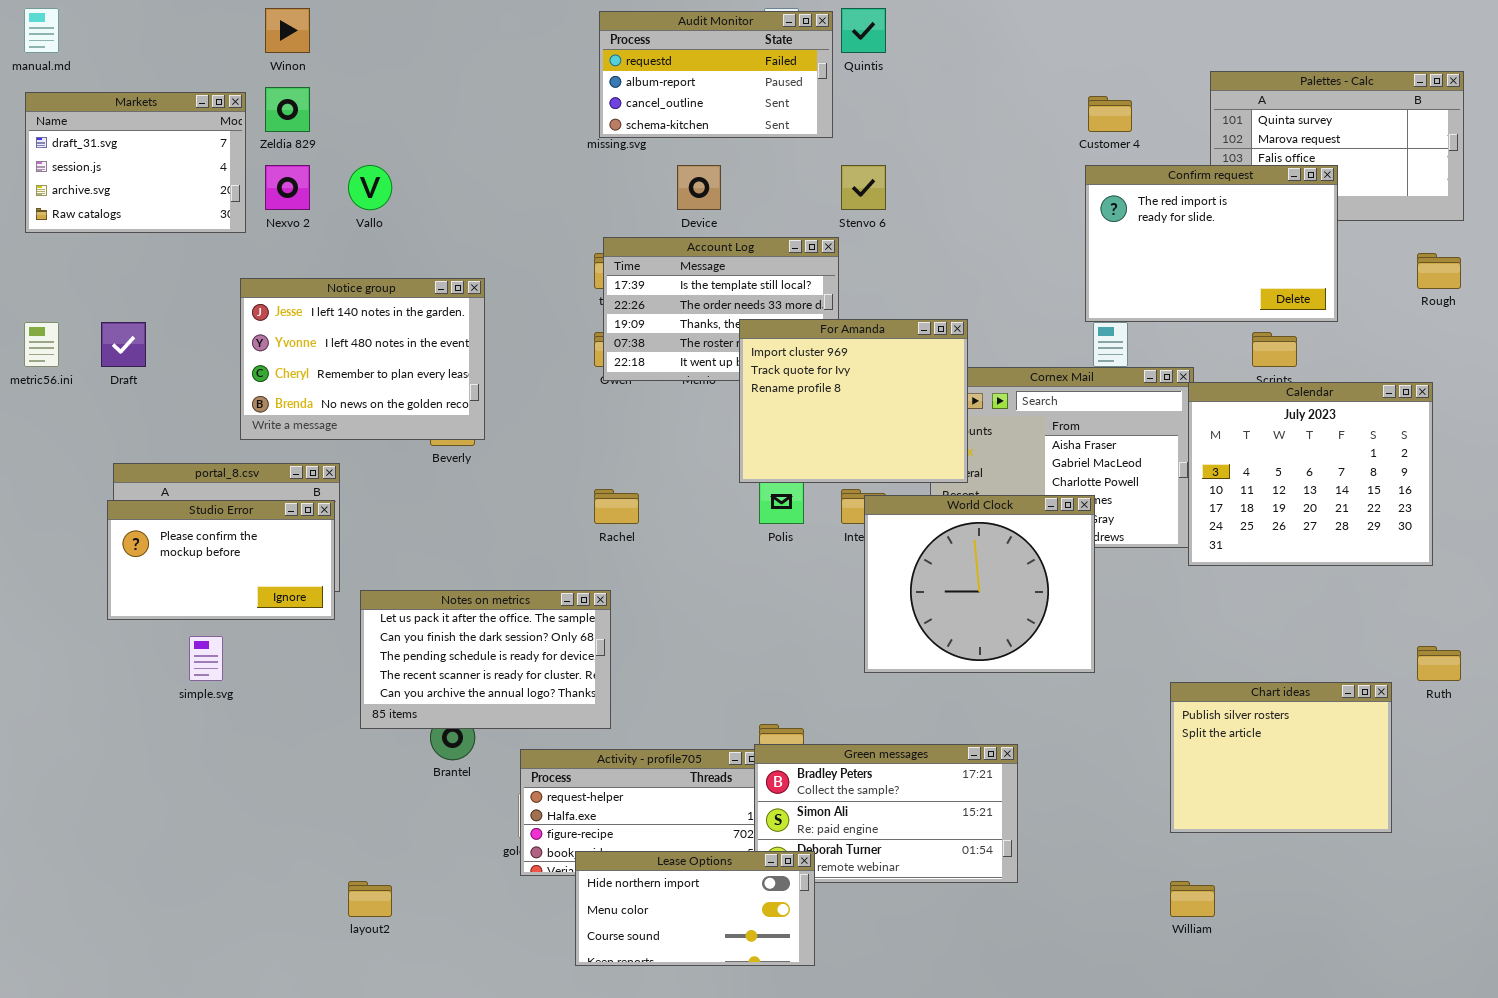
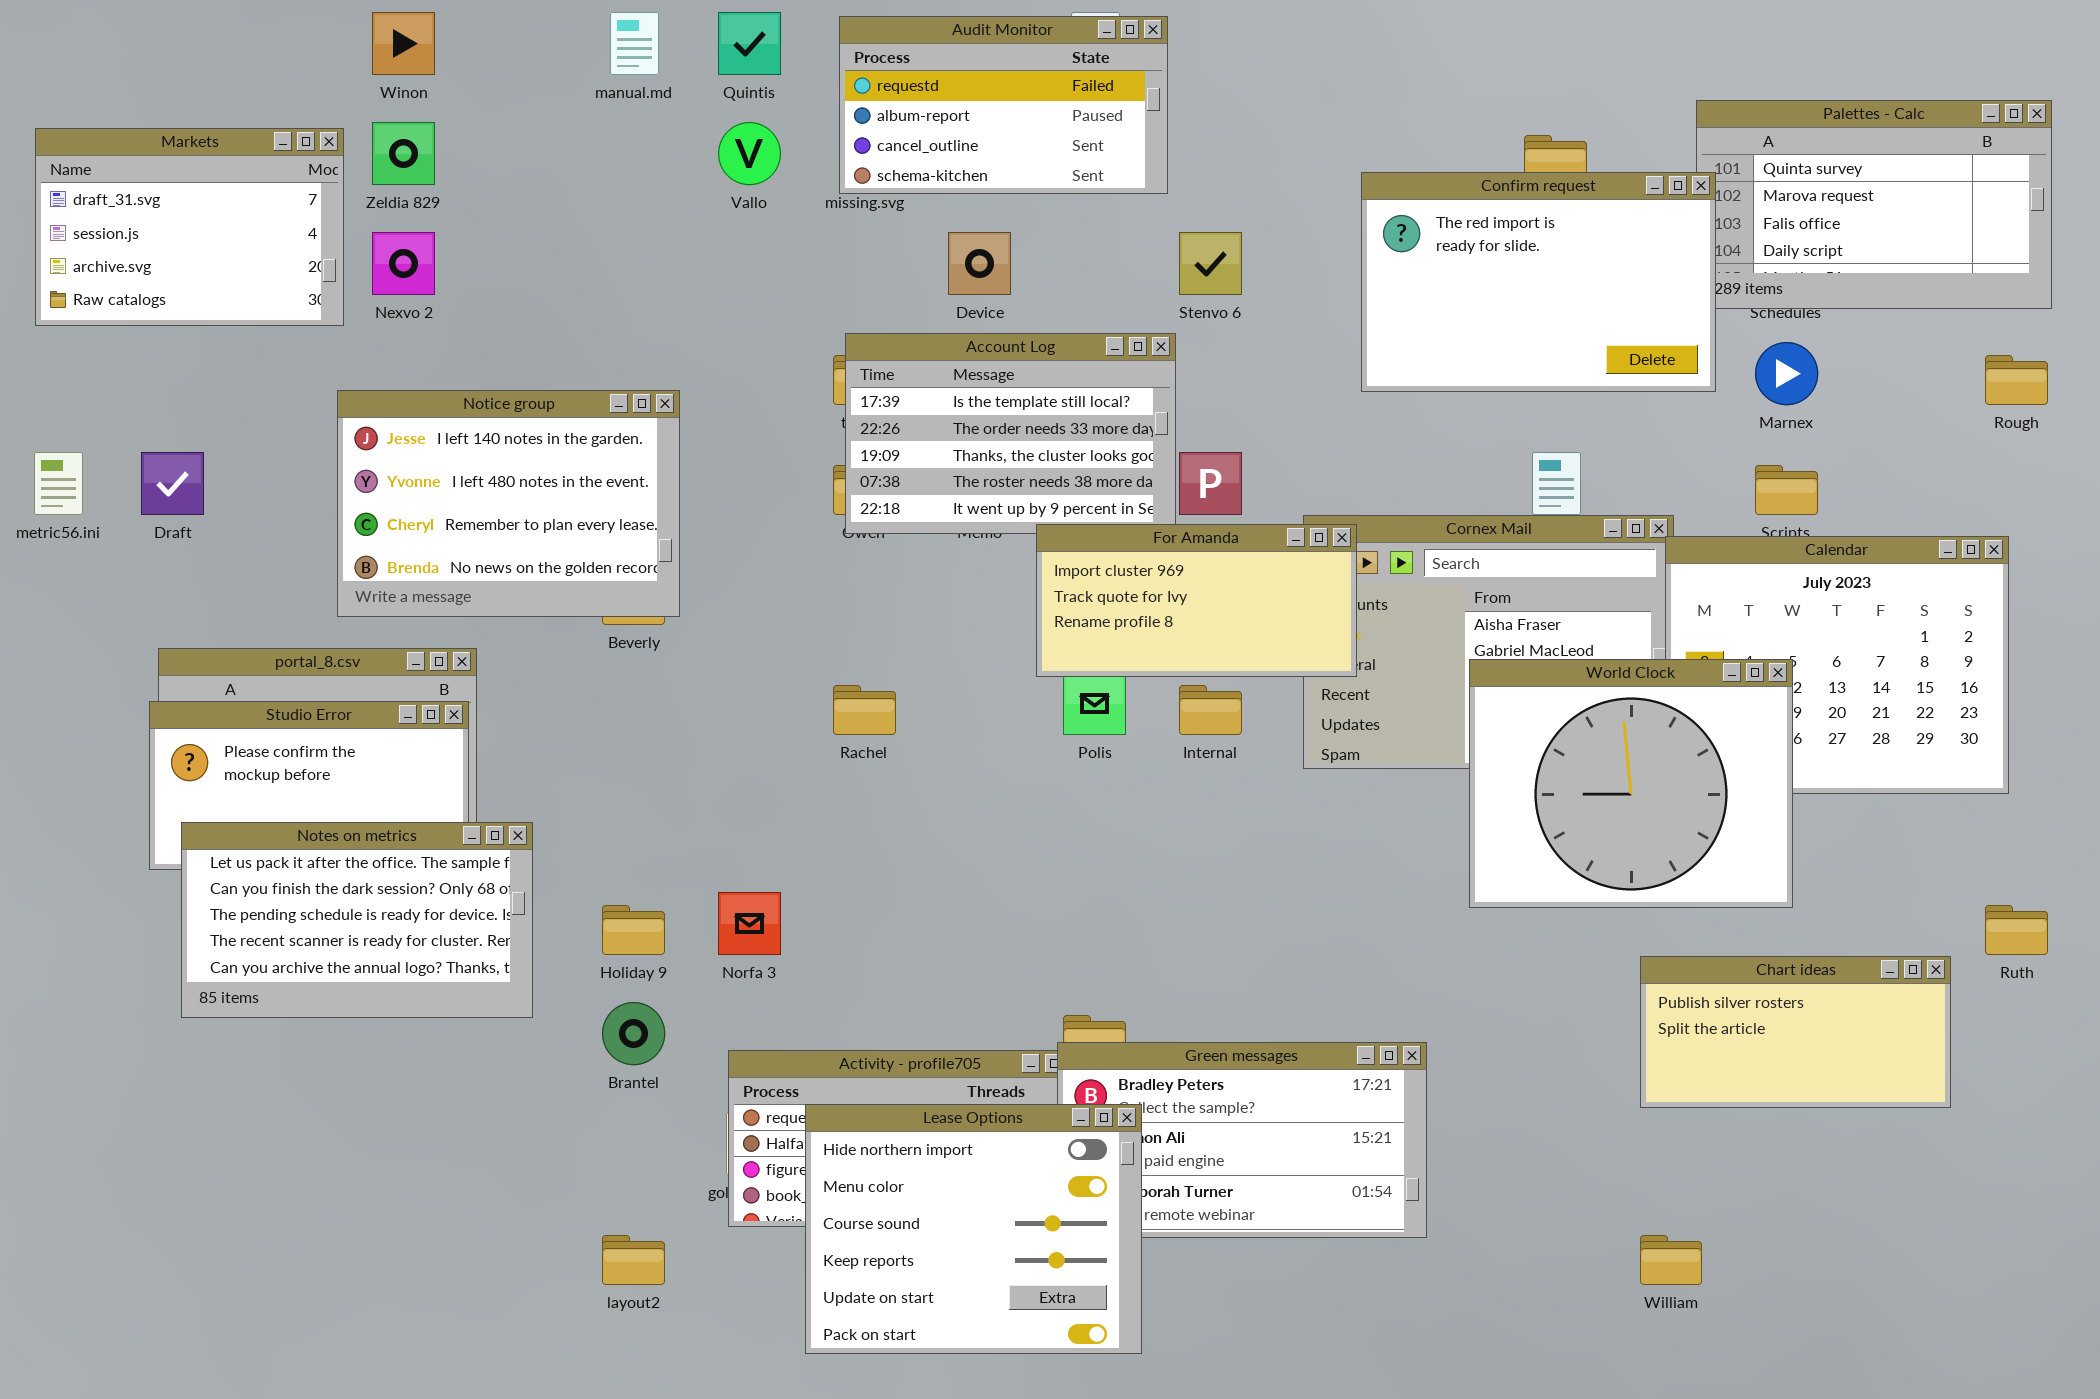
manual.md: [24,8,59,53] -> [610,12,659,75], moved
Quintis: [841,8,886,53] -> [718,12,781,75], moved
Vallo: [348,165,392,210] -> [718,122,781,185], moved
Confirm request: [1085,165,1338,322] -> [1361,172,1716,392], moved
For Amanda: [739,319,968,483] -> [1036,524,1357,677], resized
World Clock: [864,495,1095,673] -> [1469,659,1793,908], moved
Notes on metrics: [360,590,611,729] -> [181,822,533,1018], moved
Chart ideas: [1170,682,1392,833] -> [1640,956,1951,1108], resized
Lease Options: [575,851,815,966] -> [805,1104,1142,1354], resized
layout2: [348,881,392,917] -> [602,1235,665,1285], moved

